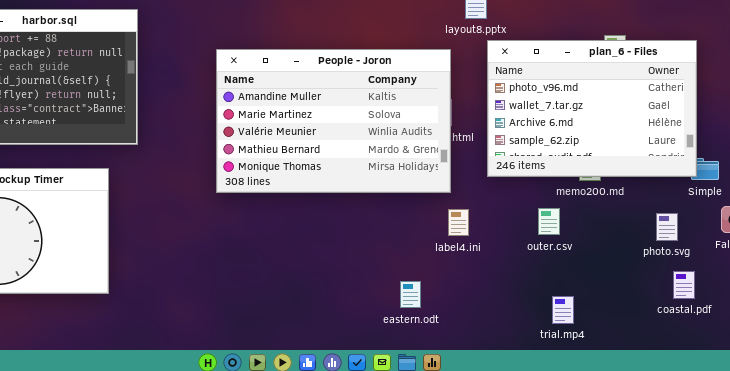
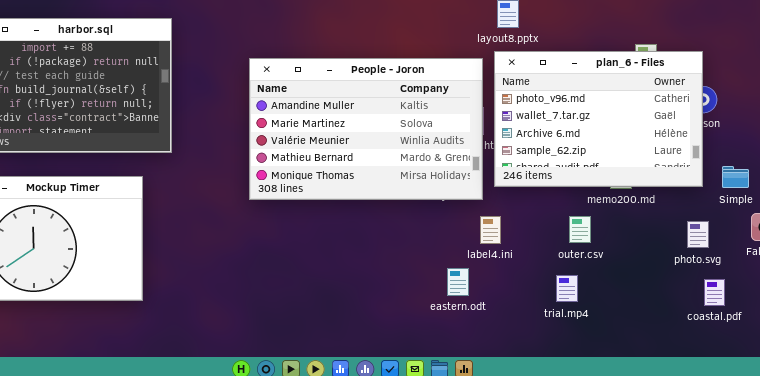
plan_6 - Files: [487,40,697,177] -> [494,51,703,187], moved
eastern.odt: [400,281,421,308] -> [447,268,469,296], moved
trial.mp4: [552,296,574,324] -> [556,275,578,302], moved

